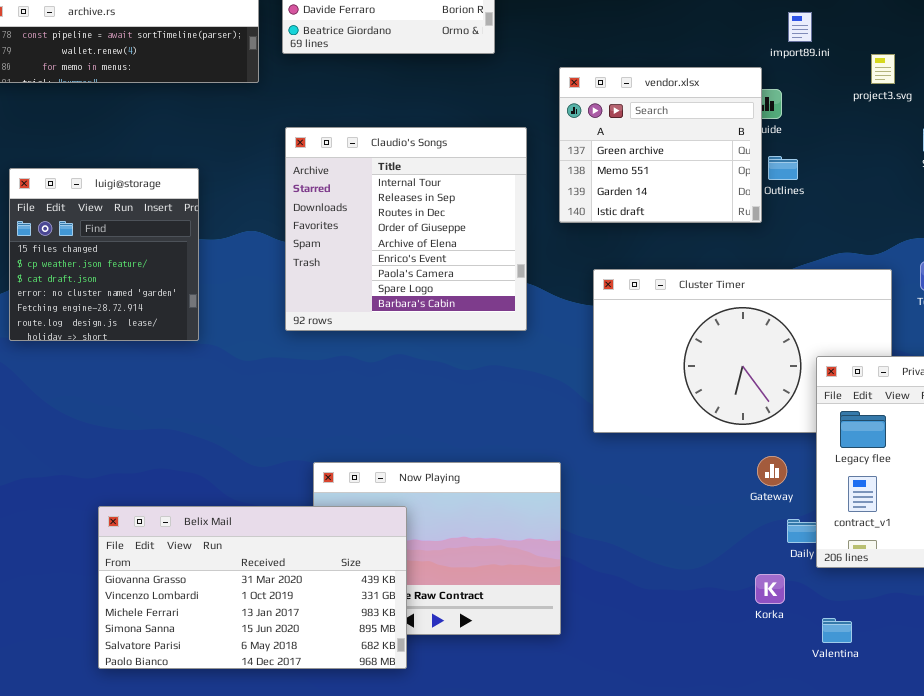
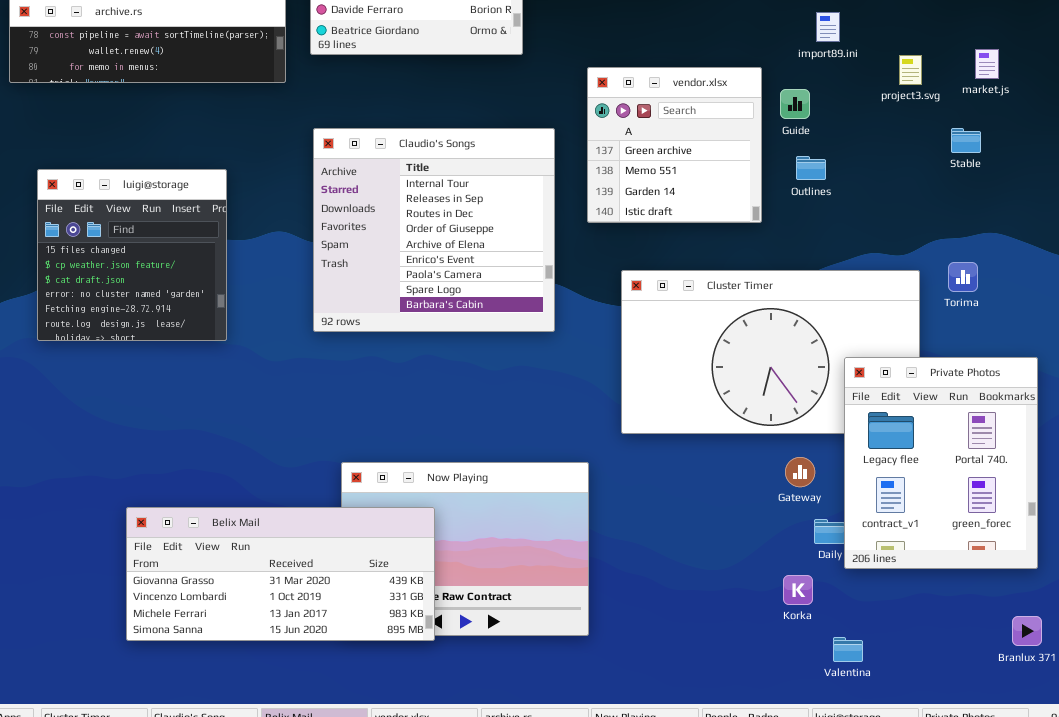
vendor.xlsx: [559,67,762,223] -> [587,67,762,223], resized
Belix Mail: [98,506,407,669] -> [126,507,435,641], resized
Valentina: [822,618,852,643] -> [833,637,863,662], moved

